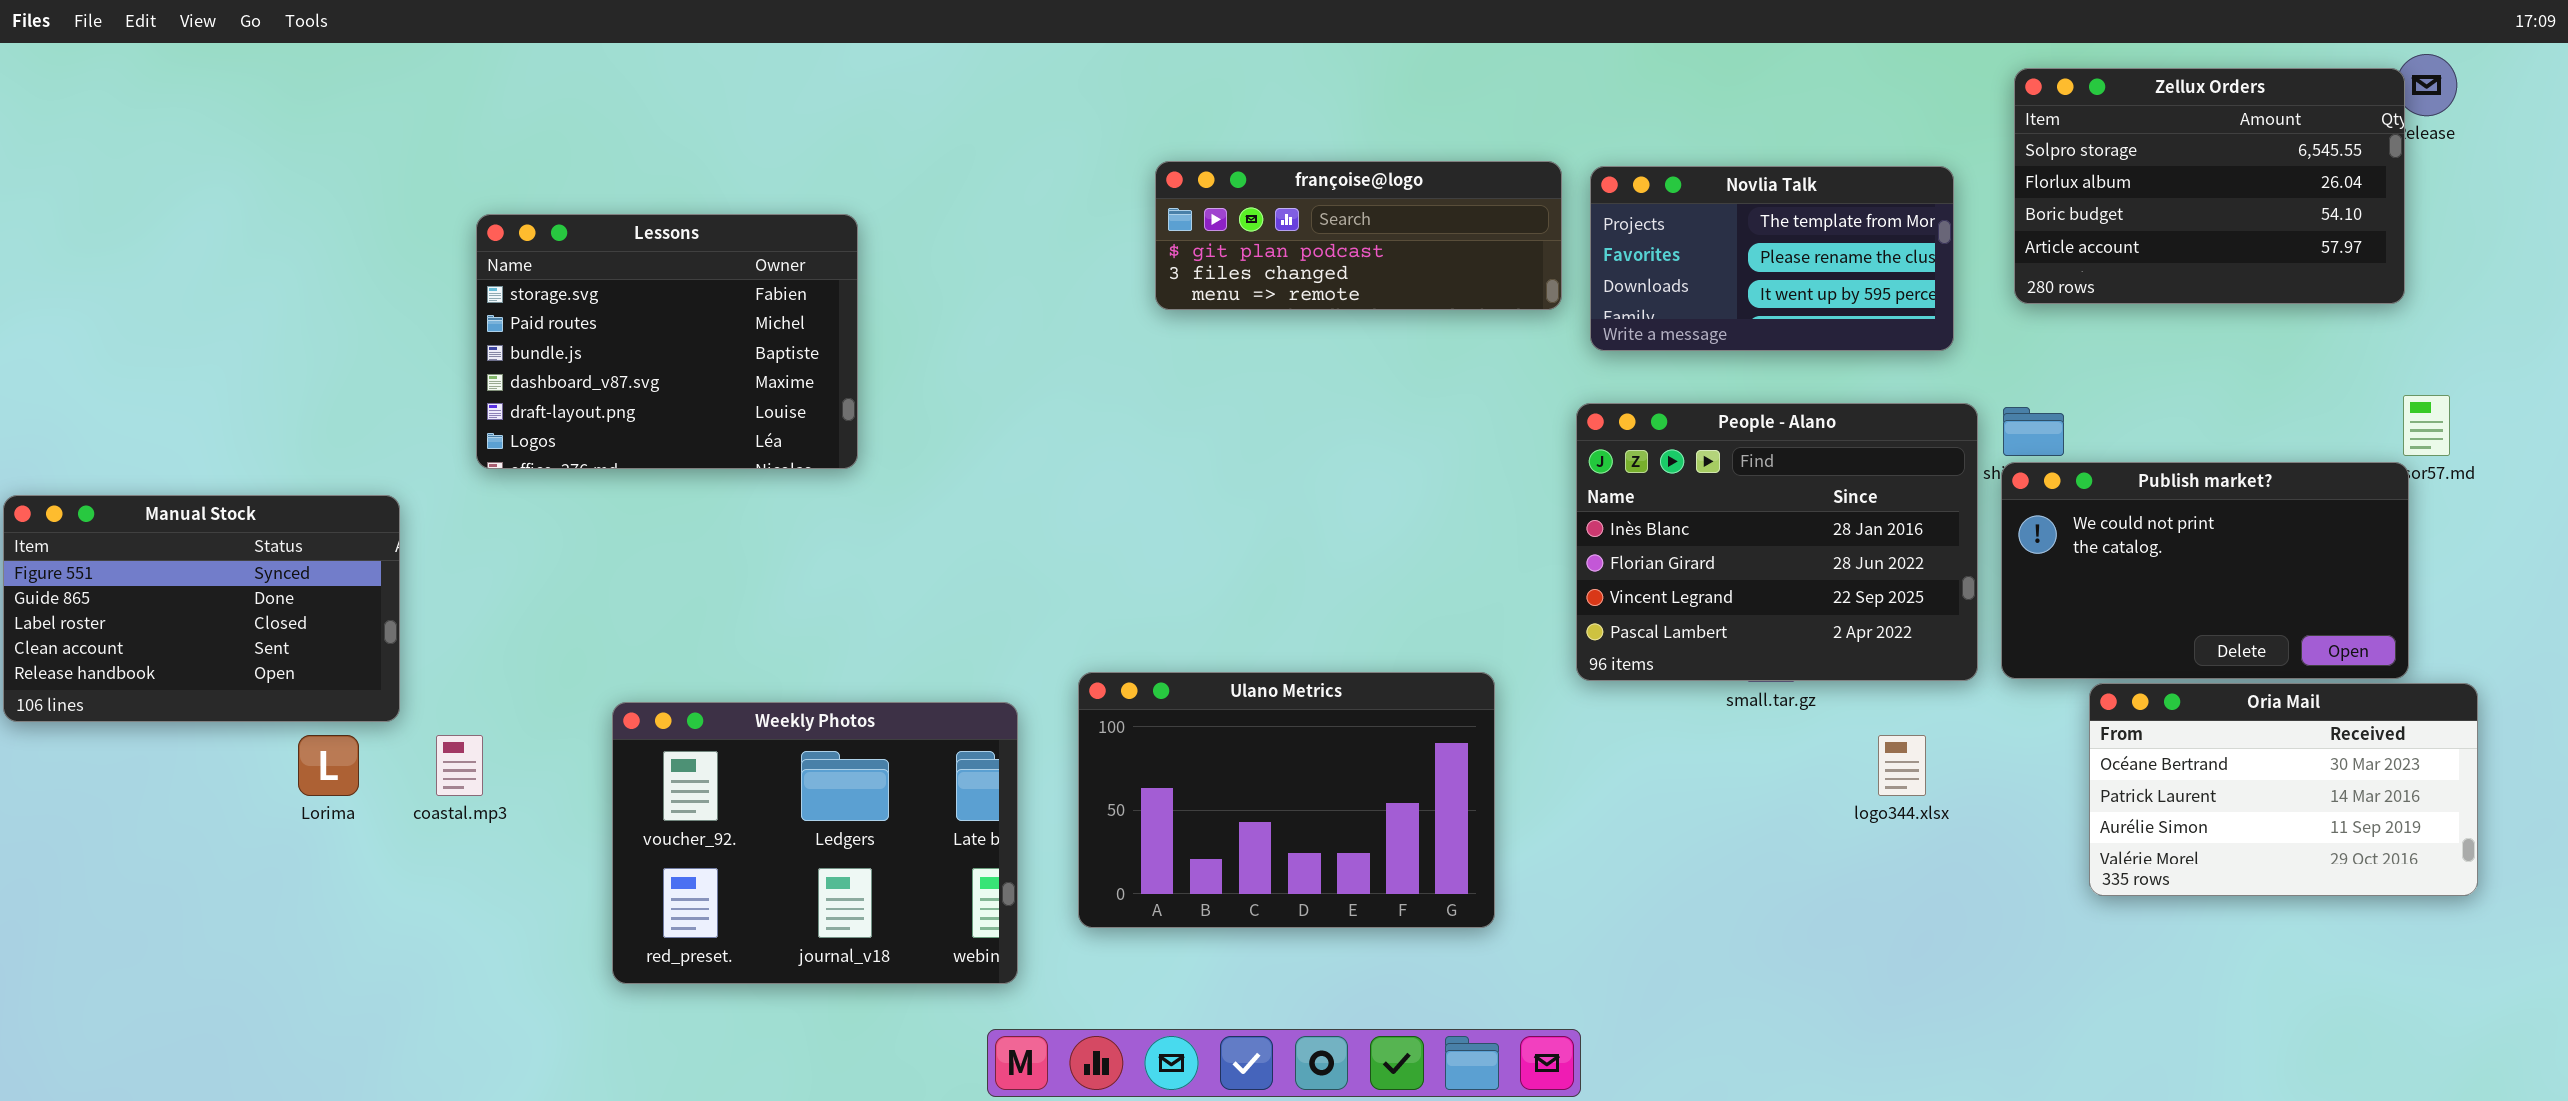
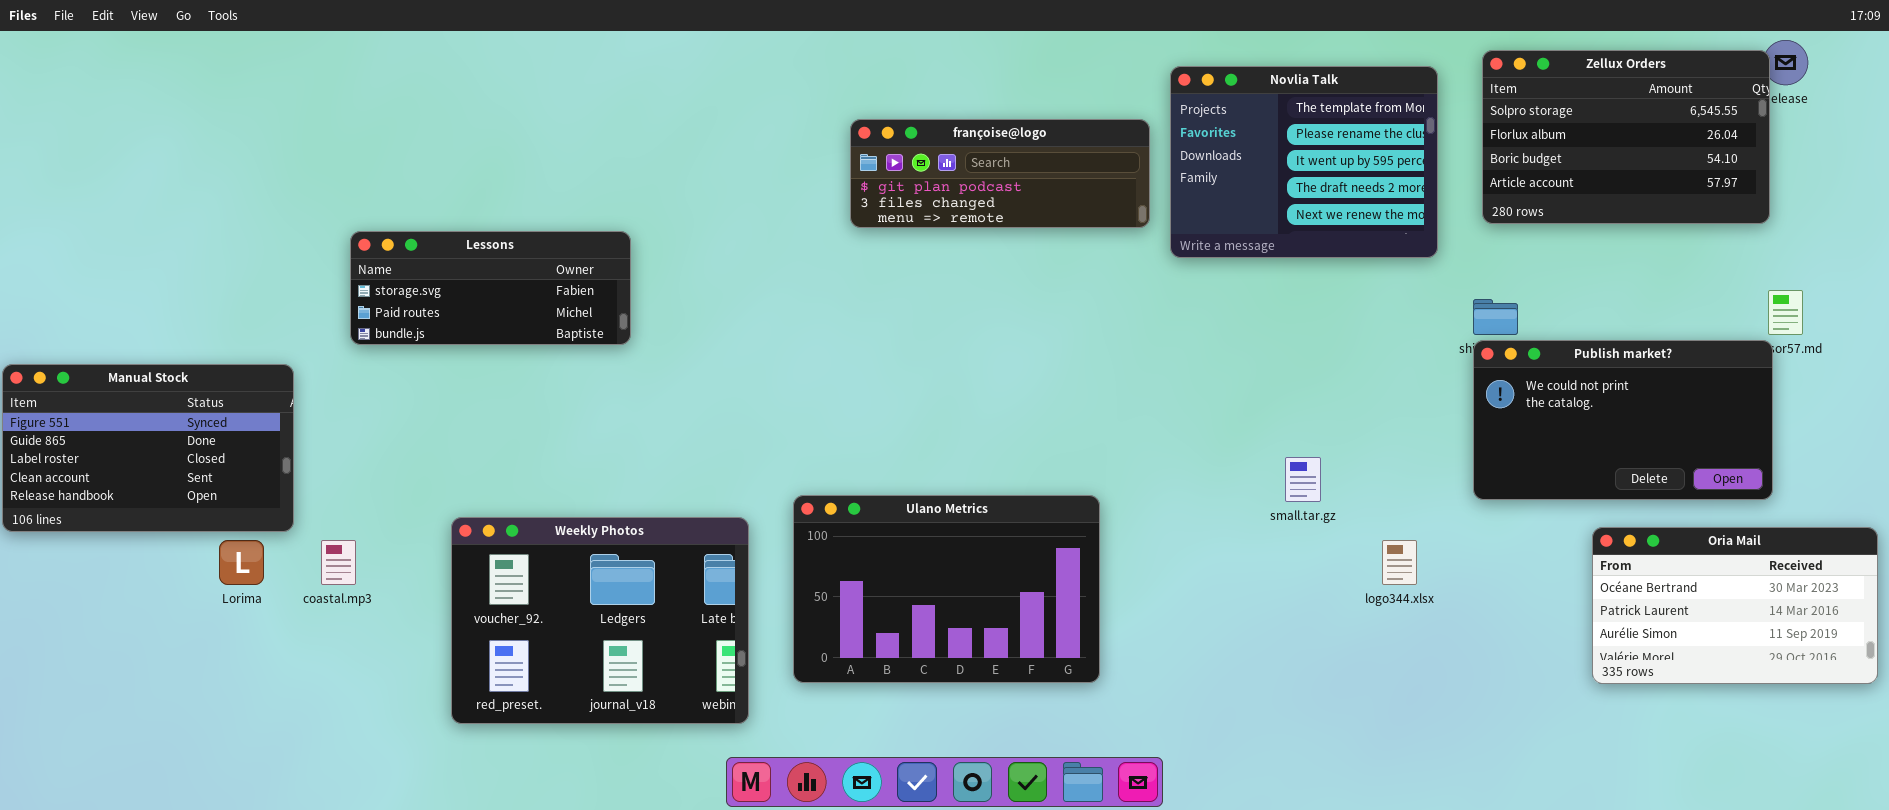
Novlia Talk: [1590,166,1954,351] -> [1170,66,1438,258], resized
Lessons: [476,214,858,469] -> [350,231,631,345], resized
People - Alano: [1576,403,1978,681] -> none, closed
Oria Mail: [2089,683,2478,896] -> [1592,527,1878,684], moved

